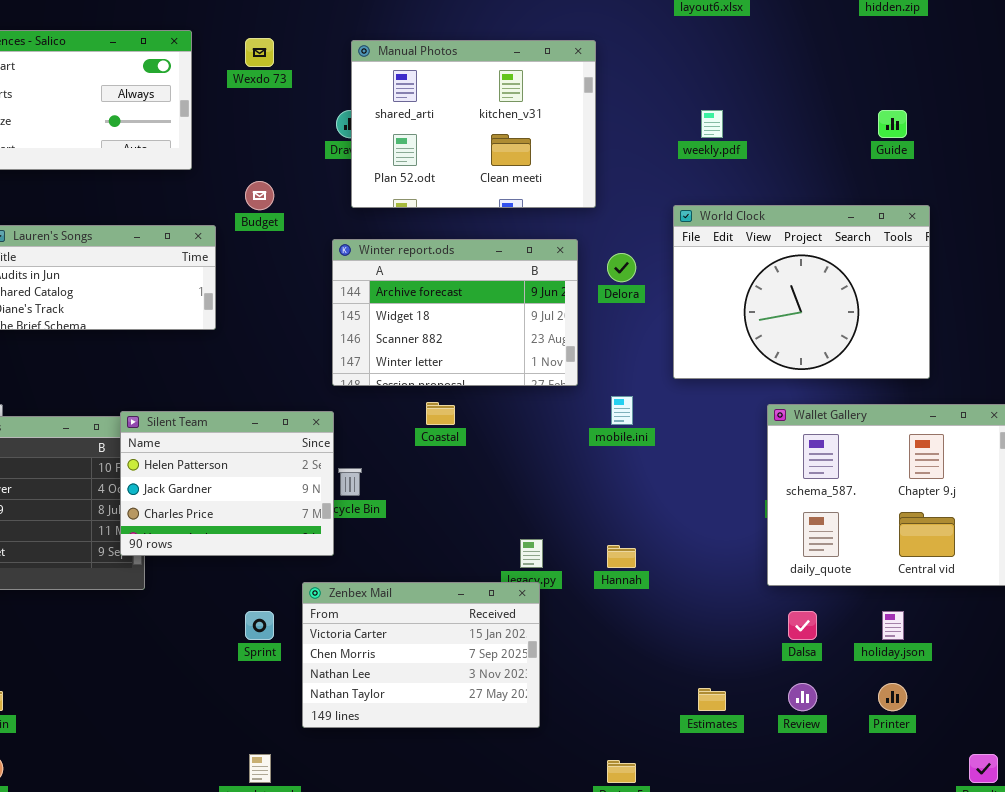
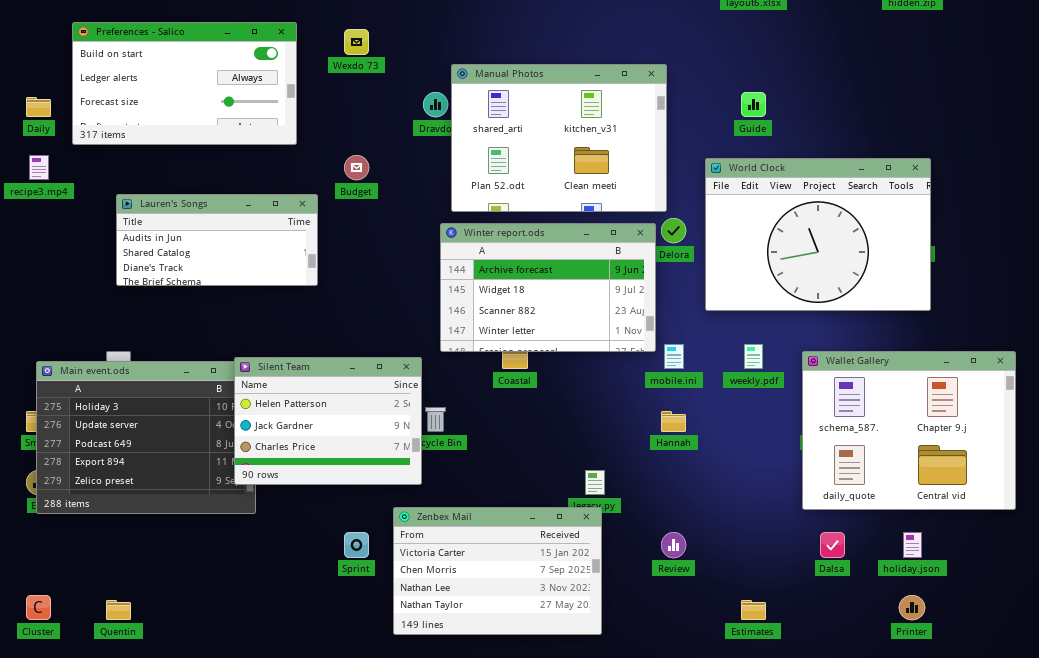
Manual Photos: [351,40,596,208] -> [451,64,667,212], moved
weekly.pdf: [701,110,723,138] -> [744,344,763,369], moved
Guide: [878,110,907,138] -> [741,92,766,117], moved
World Clock: [673,205,930,379] -> [705,158,931,311], moved
Winter report.ods: [332,239,578,386] -> [440,223,656,352], moved
Hannah: [607,545,636,568] -> [661,411,686,432], moved
Review: [788,683,817,711] -> [661,532,686,558], moved

